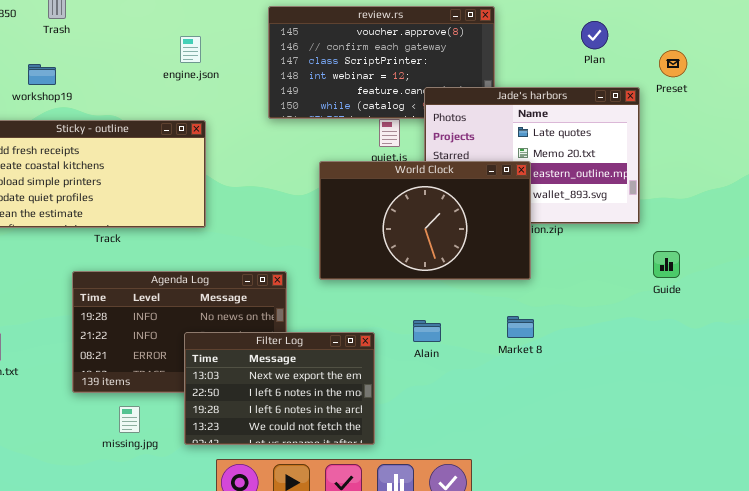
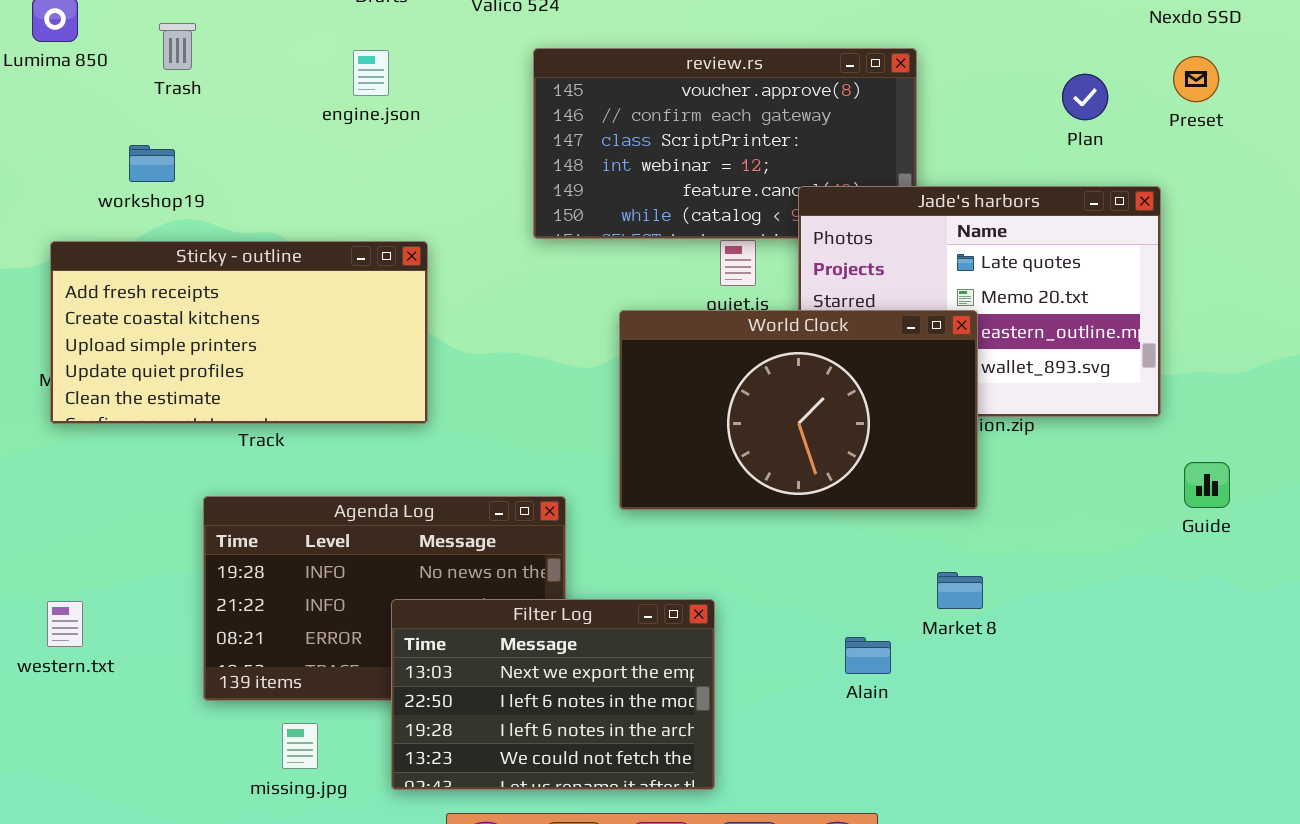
engine.json: [180,36,201,63] -> [353,50,389,96], moved
Preset: [659,50,687,77] -> [1173,56,1219,102], moved
Alain: [413,320,441,342] -> [845,637,891,674], moved

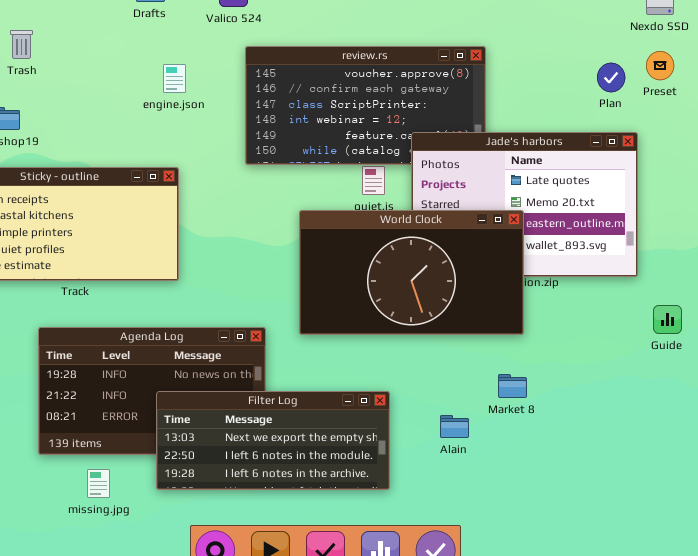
engine.json: [353,50,389,96] -> [163,64,186,93], moved
Plan: [1062,74,1108,120] -> [597,63,625,92], moved
Filter Log: [391,599,715,790] -> [156,391,390,490], resized

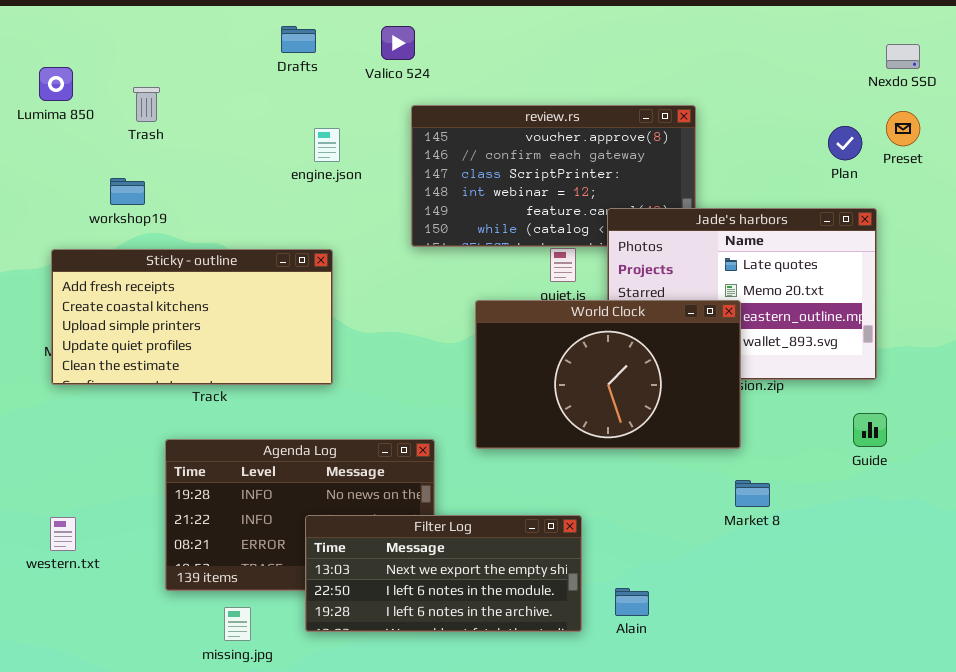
Guide: [653,305,682,334] -> [853,413,887,447], moved
Market 8: [498,374,527,398] -> [735,480,770,507], moved
Alain: [440,415,469,438] -> [615,588,649,616], moved

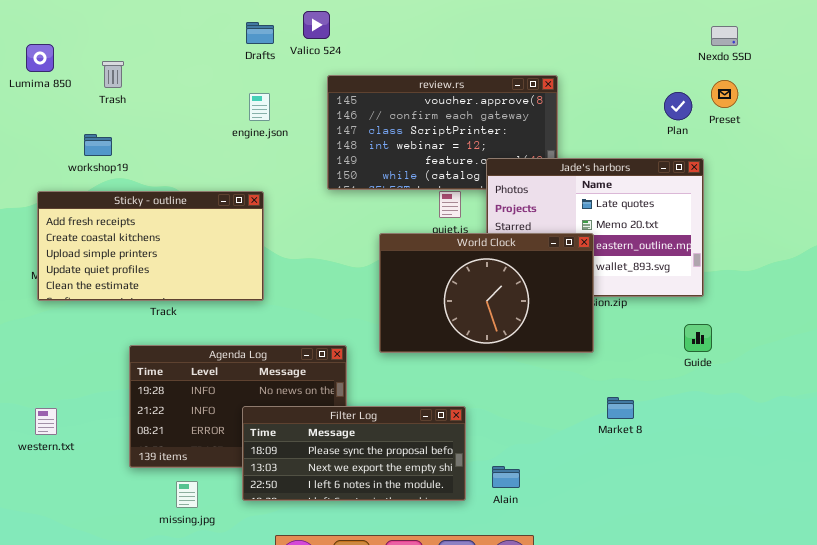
Drafts: [281,26,316,53] -> [246,22,274,44], moved
Market 8: [735,480,770,507] -> [607,397,634,419], moved
Filter Log: [305,515,582,632] -> [242,406,466,501], scrolled up 1 row

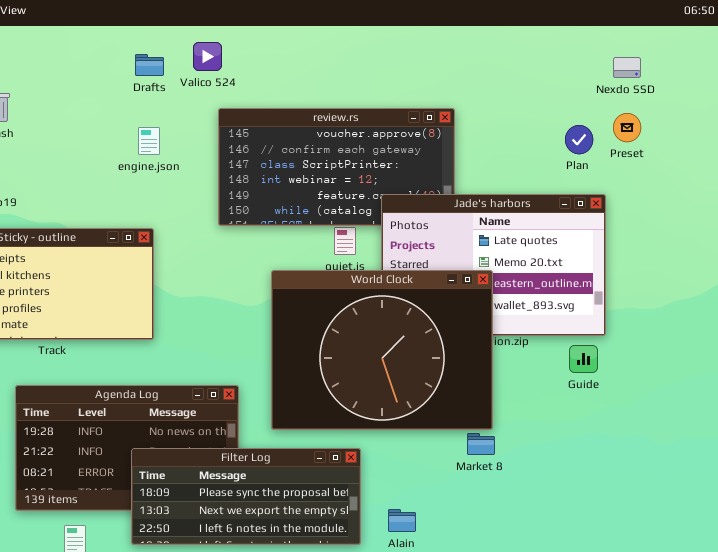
World Clock: [379,233,594,353] -> [271,270,493,430], resized
Guide: [684,324,712,352] -> [569,345,598,373], moved
Market 8: [607,397,634,419] -> [467,433,495,455], moved

